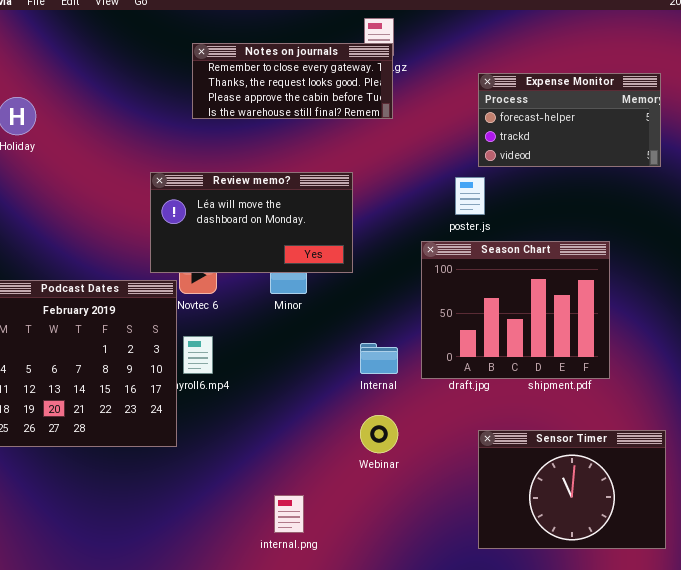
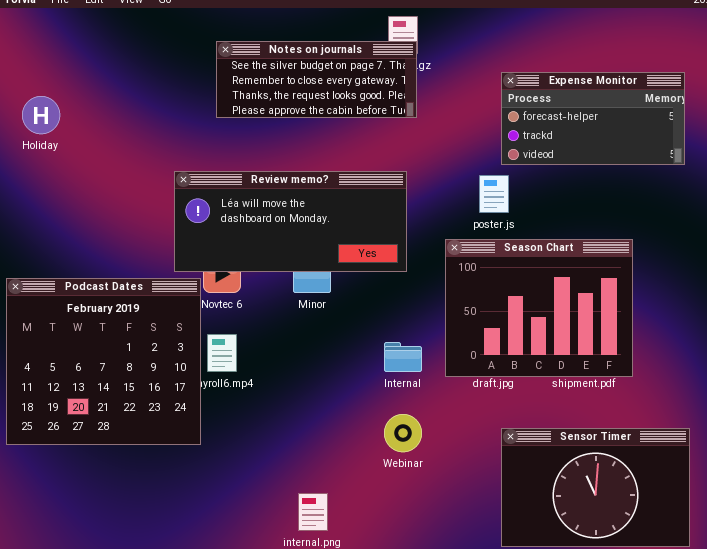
Notes on journals: [192,43,393,119] -> [216,41,417,118], scrolled up 1 row
Review memo?: [150,172,353,273] -> [174,171,407,272], resized

